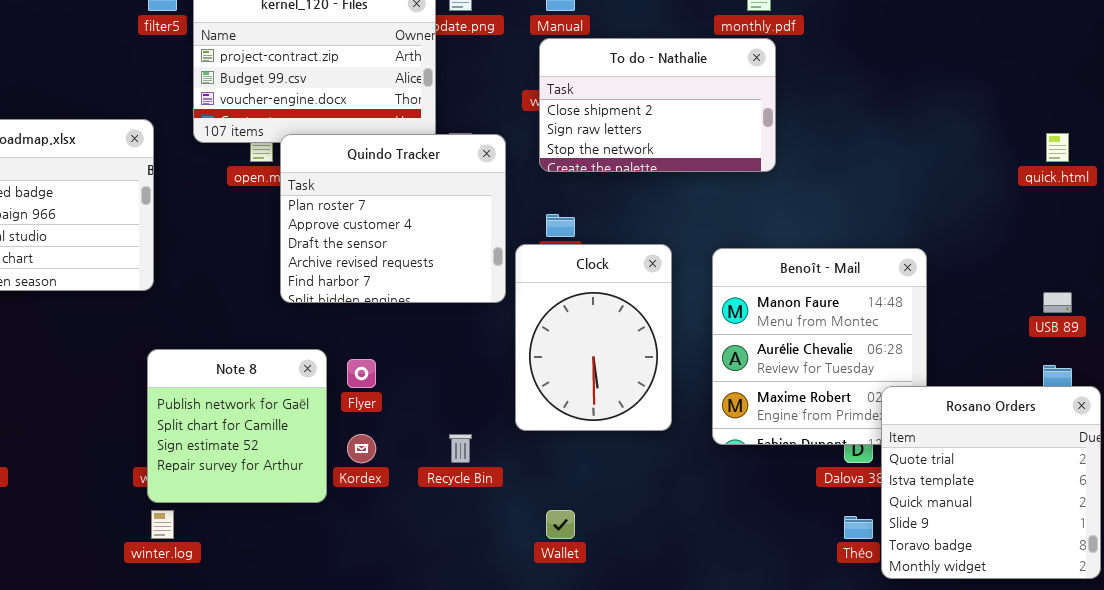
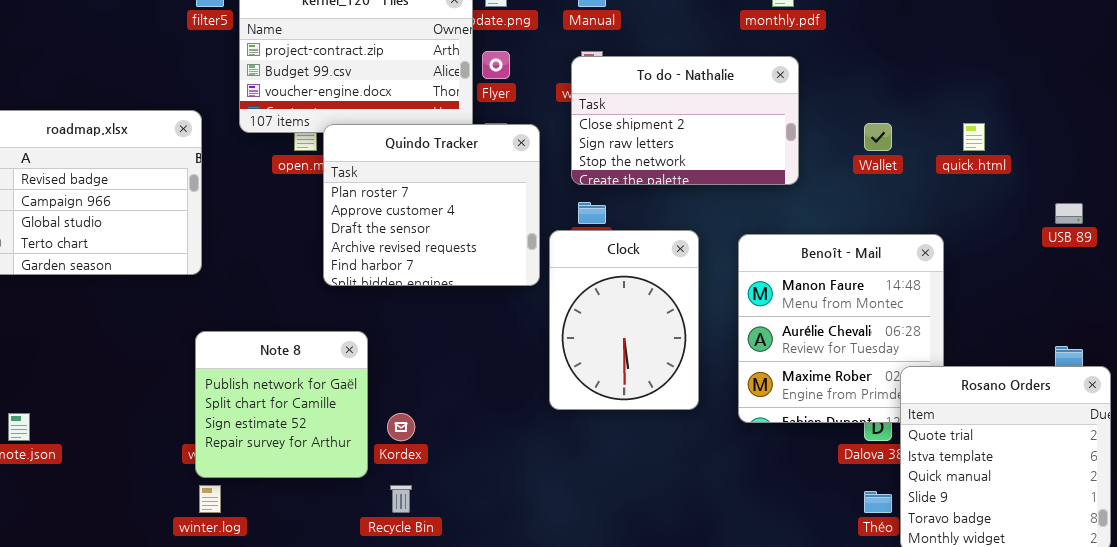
To do - Nathalie: [539,38,776,172] -> [571,56,799,185], moved
quick.html: [1046,133,1069,162] -> [963,123,985,151], moved
USB 89: [1043,292,1072,313] -> [1055,203,1083,224], moved
Flyer: [347,359,376,388] -> [482,51,510,79], moved
Recycle Bin: [449,434,472,463] -> [390,485,412,513], moved
Wallet: [546,510,575,539] -> [864,123,892,151], moved

